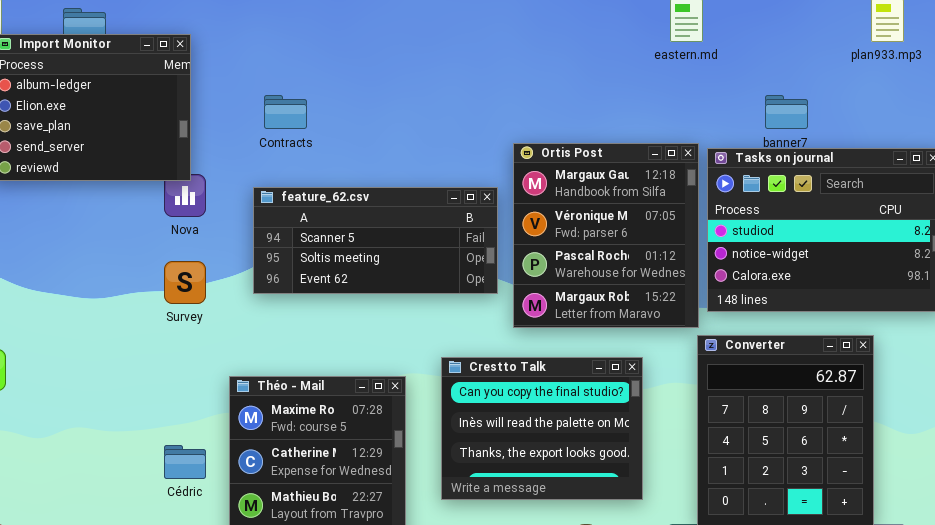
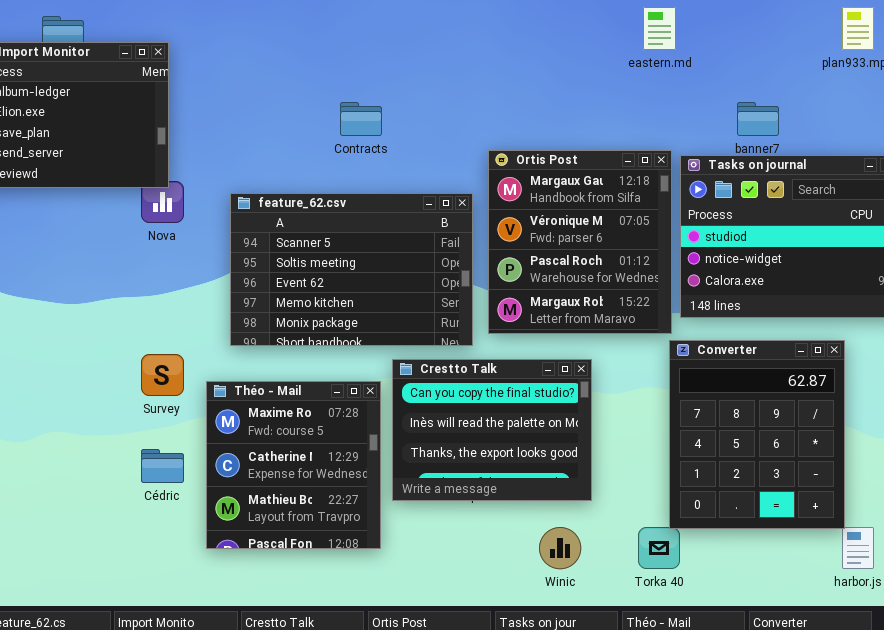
Contracts: [264,95,307,129] -> [340,102,382,136], moved
feature_62.csv: [253,187,498,294] -> [230,193,473,346], resized
Survey: [164,261,206,304] -> [141,354,184,396], moved
Crestto Talk: [441,357,643,500] -> [392,359,592,501], moved

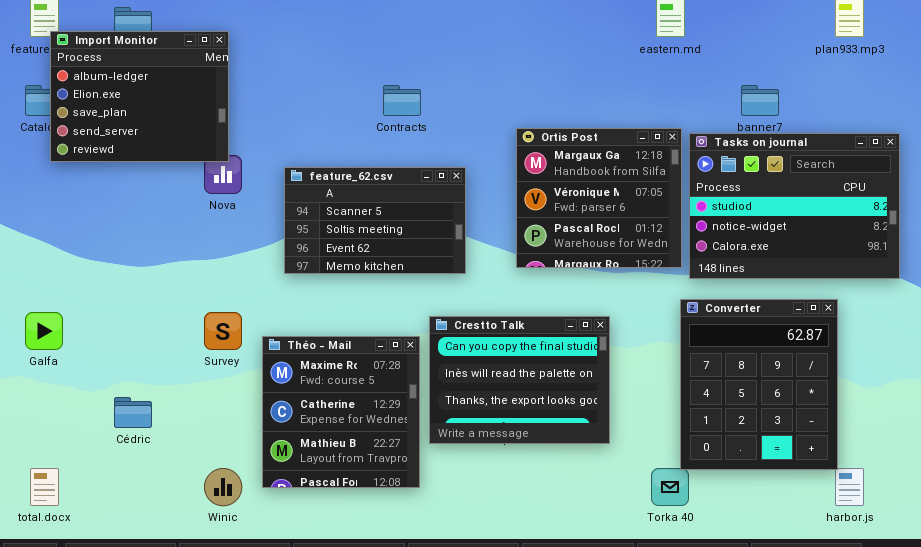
Ortis Post: [488,150,672,334] -> [516,128,682,268], resized
feature_62.csv: [230,193,473,346] -> [284,167,466,274], resized
Cédric: [141,449,184,483] -> [114,397,152,428], moved
Winic: [539,527,581,569] -> [204,468,242,506], moved

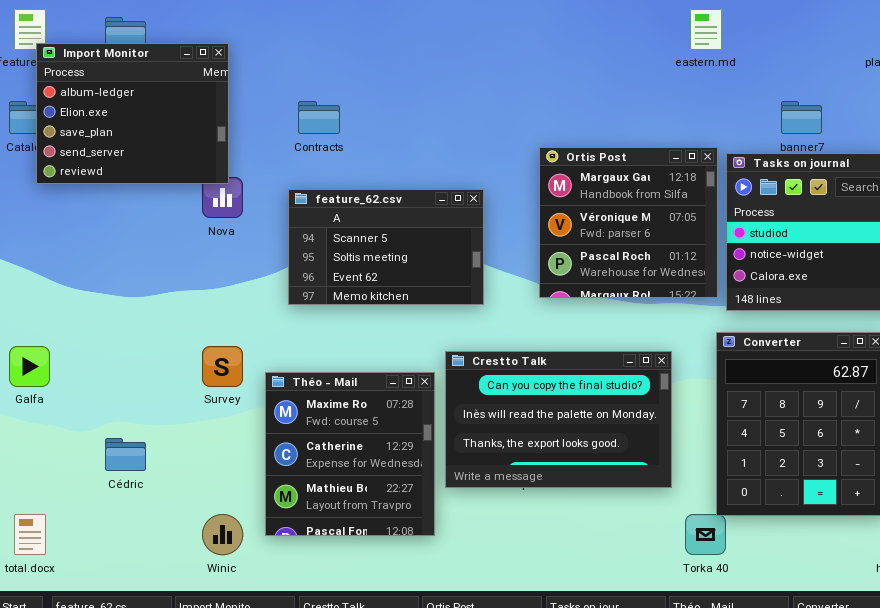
Contracts: [383,85,421,116] -> [298,101,340,134], moved
Crestto Talk: [429,316,610,444] -> [445,351,672,488], resized

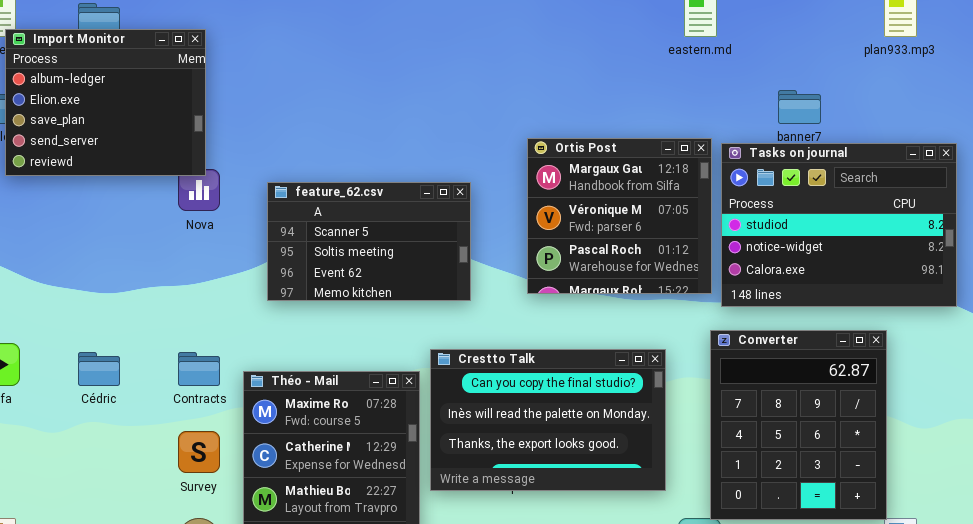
Contracts: [298,101,340,134] -> [178,352,220,386], moved
Survey: [202,346,243,387] -> [178,431,220,473], moved
Cédric: [105,438,146,471] -> [78,352,120,386], moved

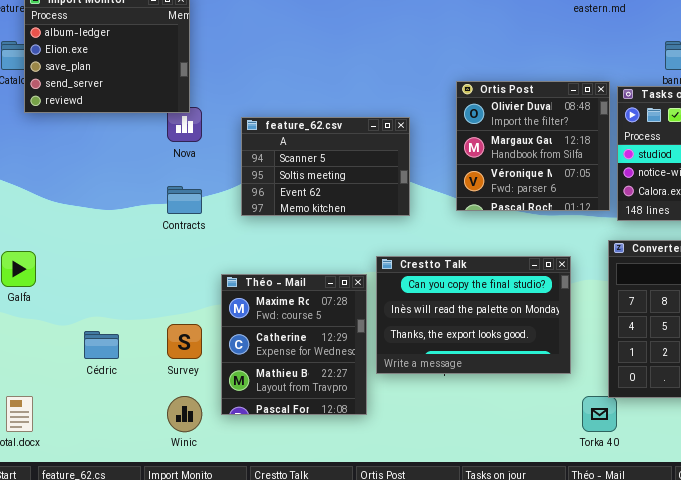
Ortis Post: [527,138,712,294] -> [456,81,610,211], scrolled up 1 row
Cédric: [78,352,120,386] -> [84,331,119,359], moved
Contracts: [178,352,220,386] -> [167,186,202,214], moved

